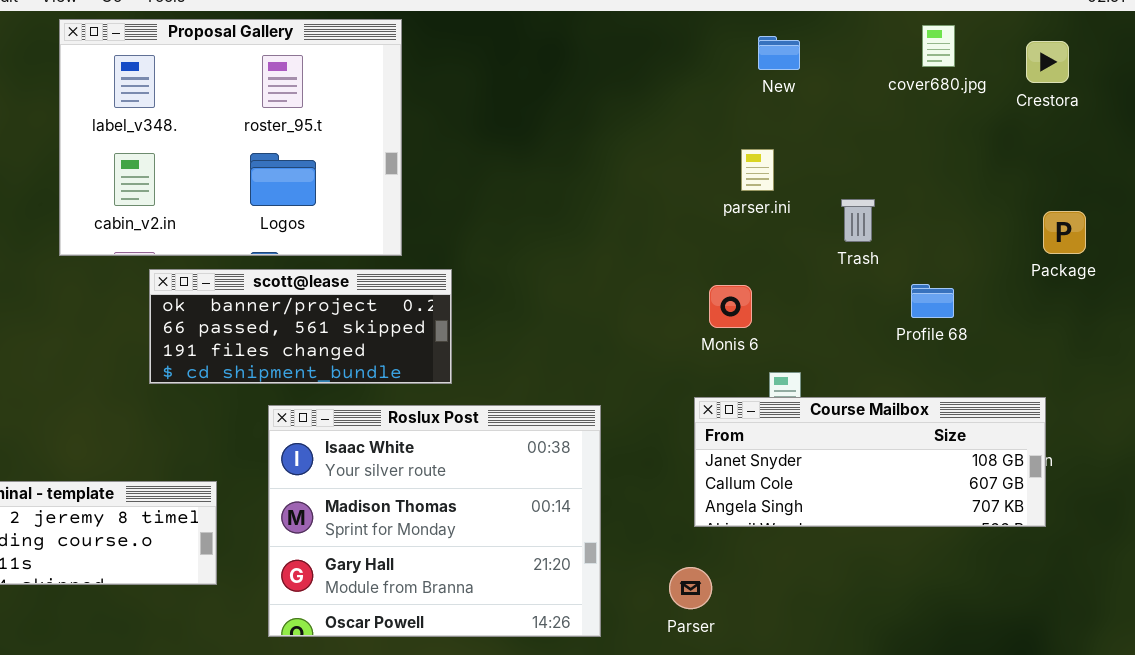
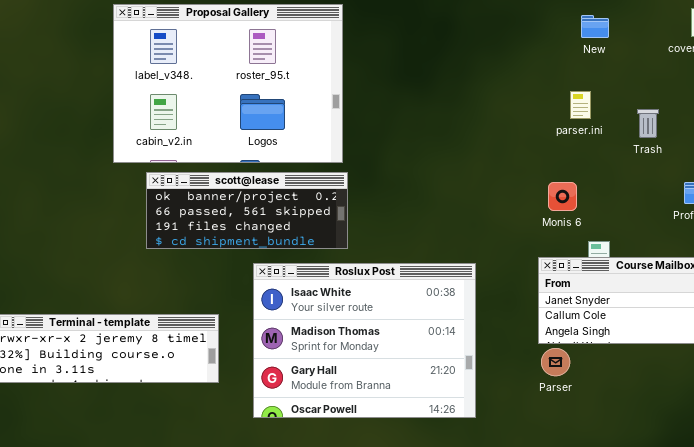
Trash: [841,199,875,242] -> [637,109,659,138], moved
scott@lease: [149,269,452,384] -> [146,172,348,249], moved
Parser: [669,567,712,609] -> [541,348,570,376], moved

